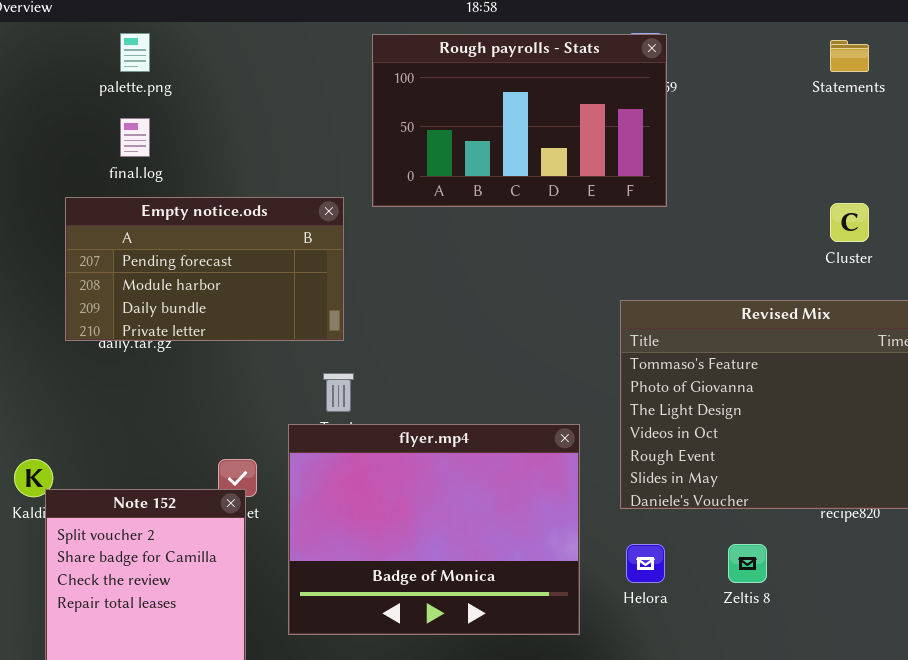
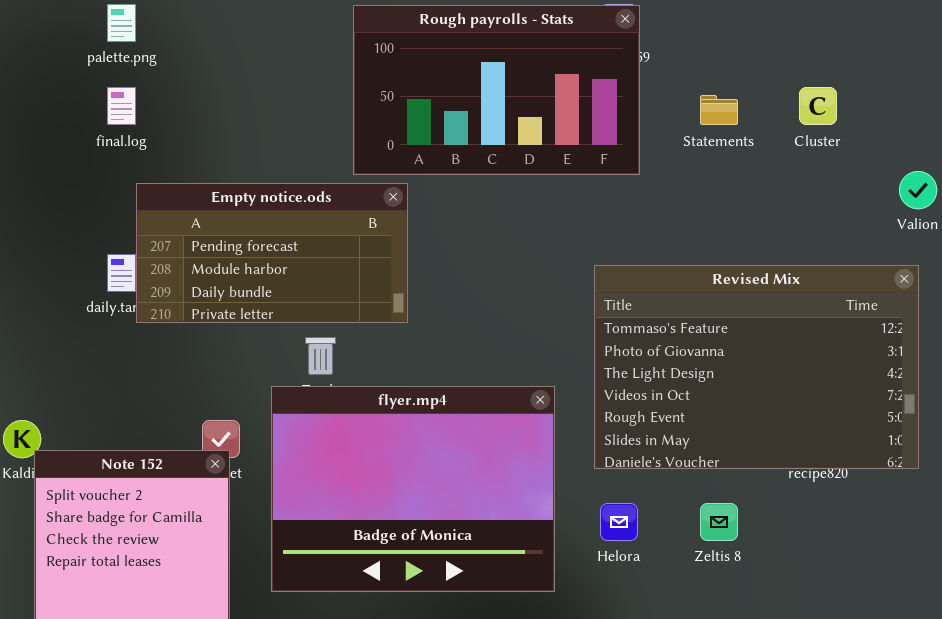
Statements: [830,40,869,72] -> [700,95,738,125], moved
Empty notice.ods: [65,197,344,341] -> [136,183,408,323], moved
Cluster: [830,203,869,242] -> [799,87,837,125], moved

